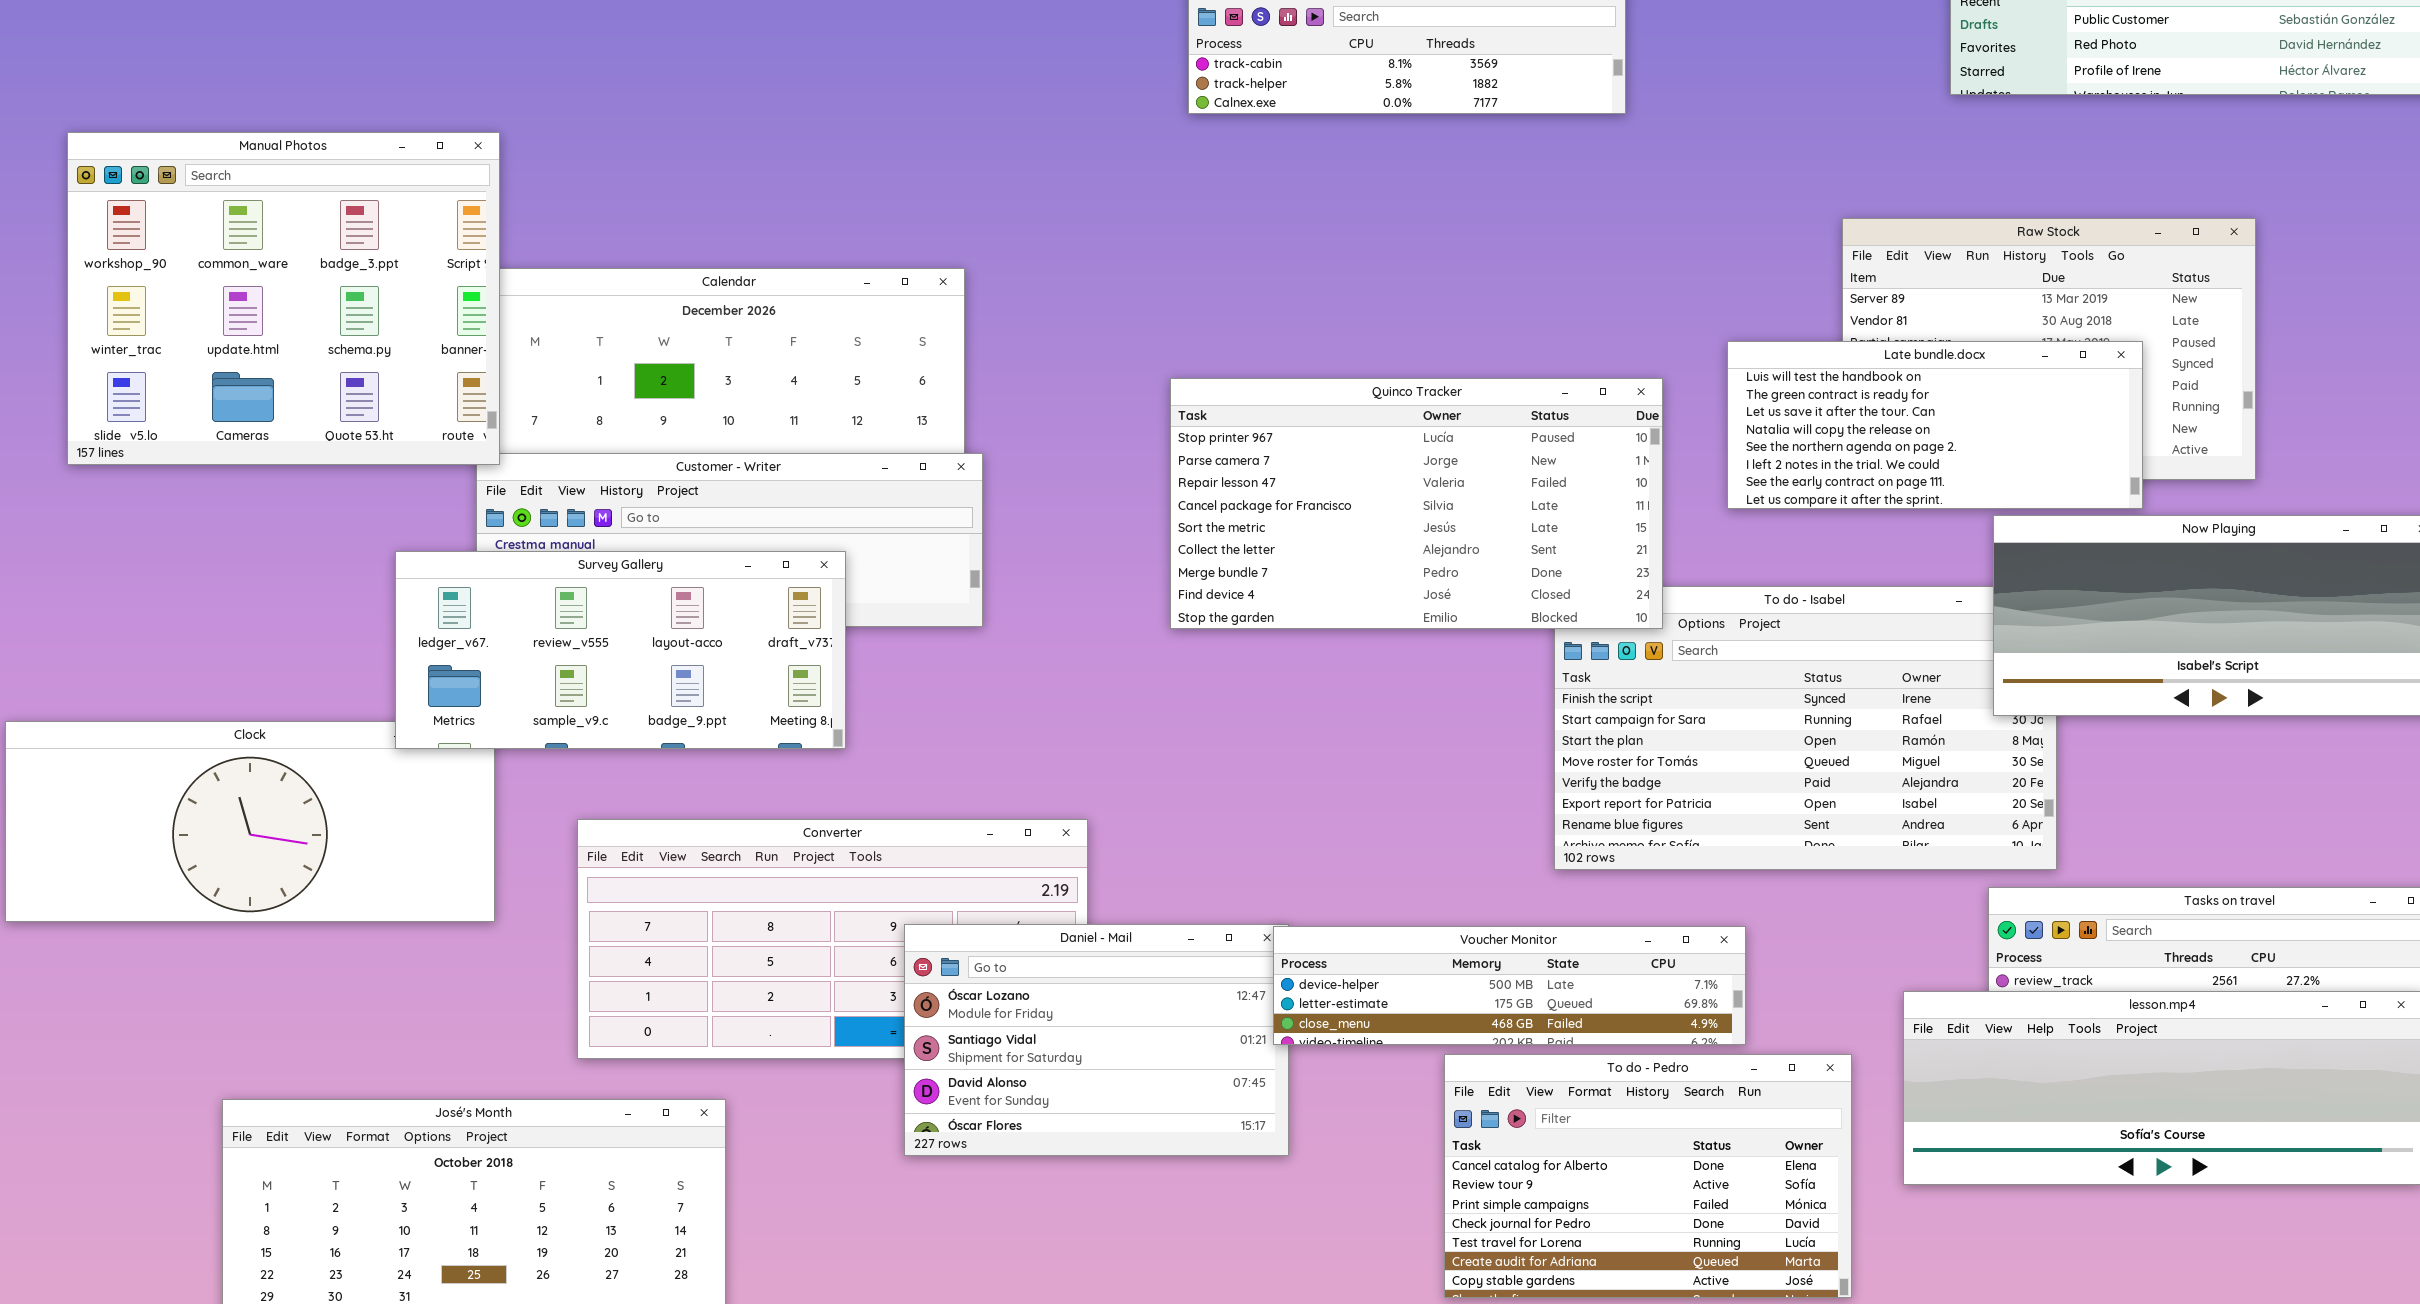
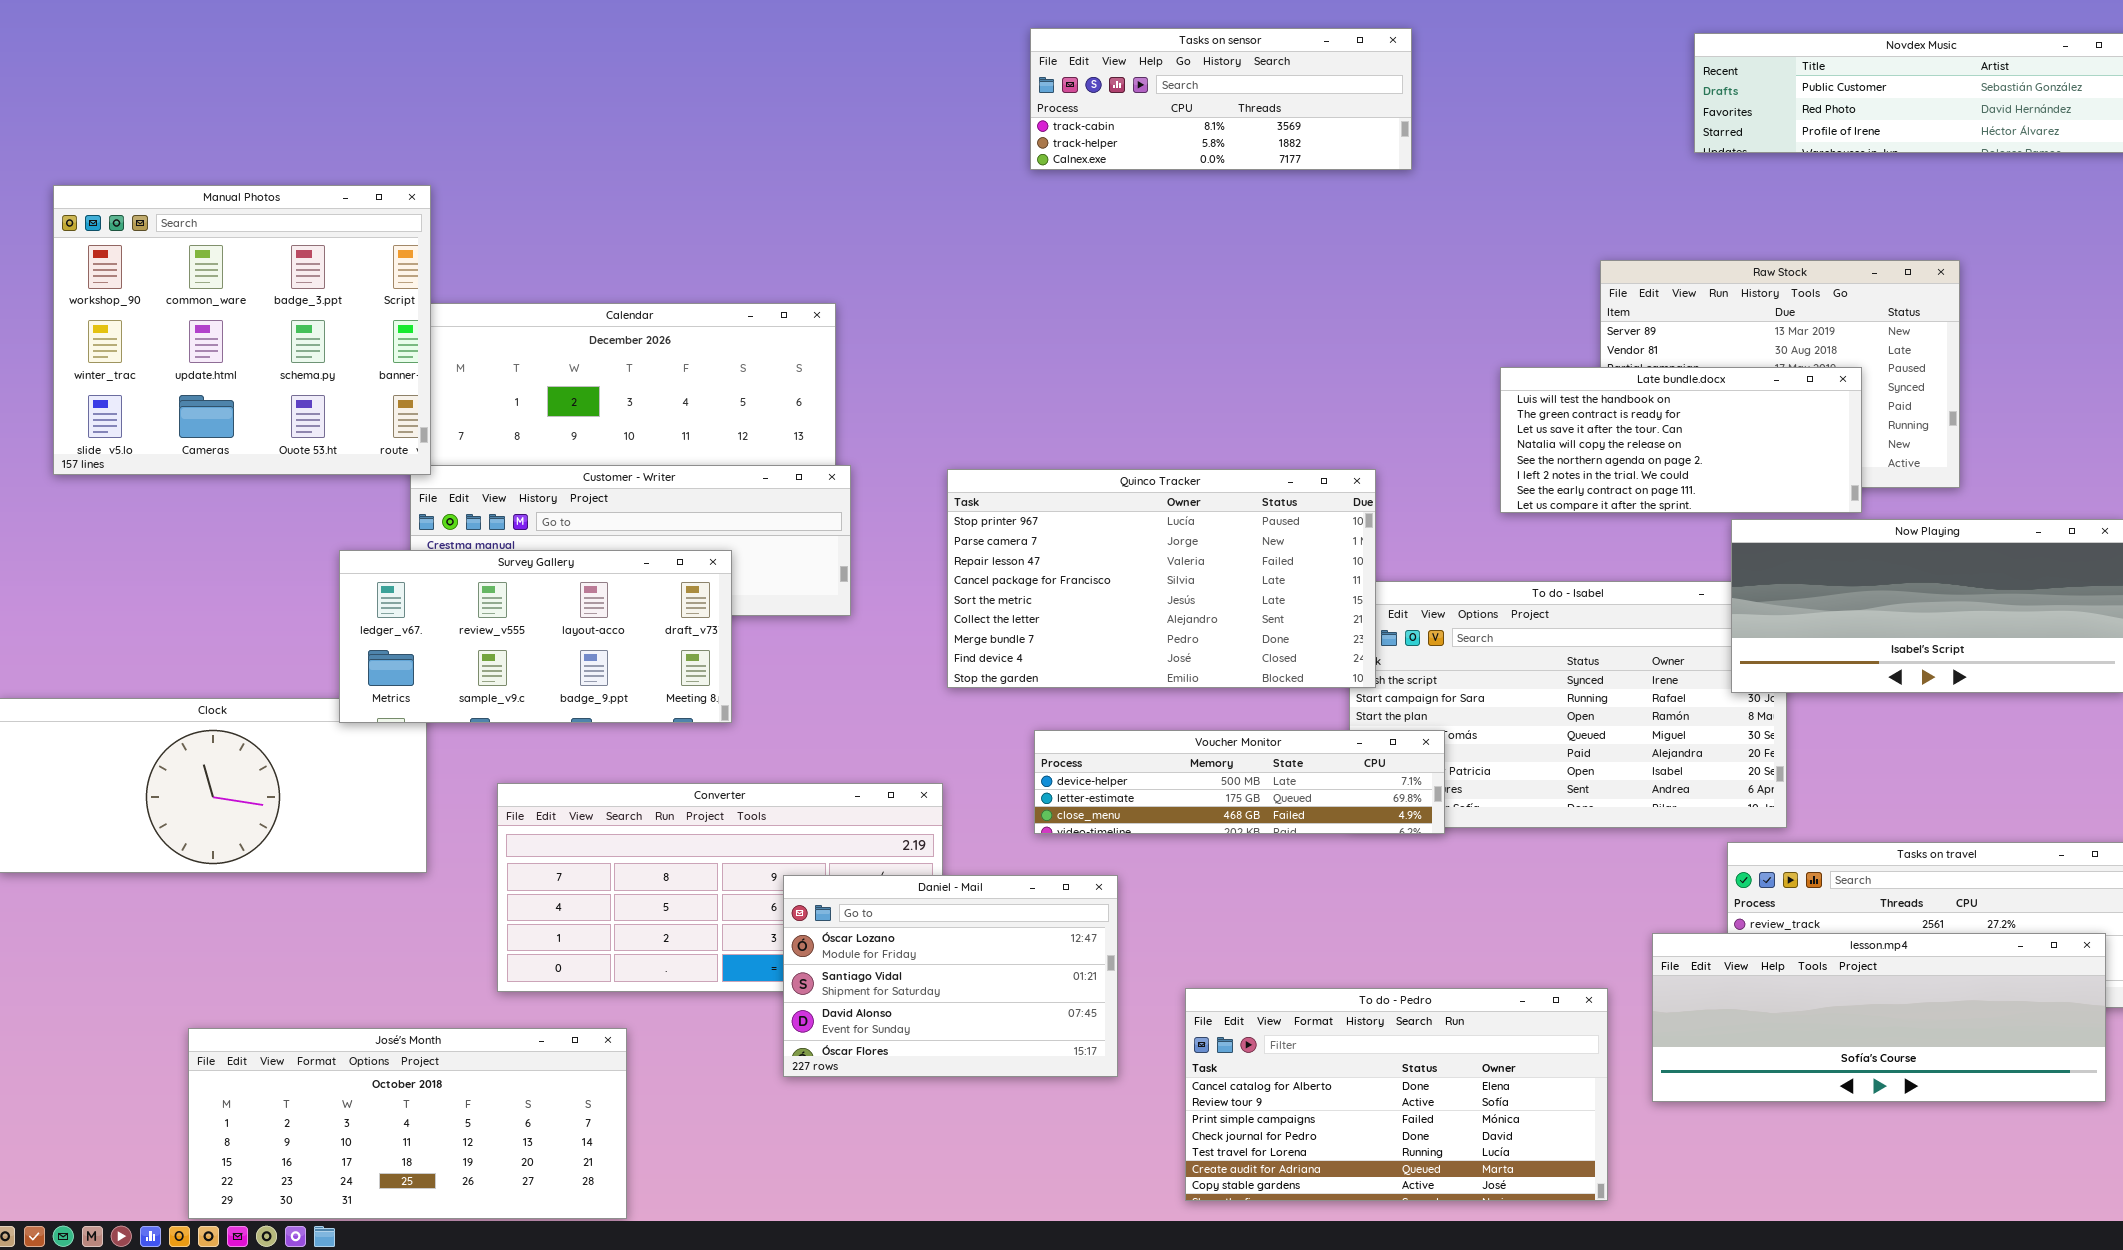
Quinco Tracker: [1170,378,1663,629] -> [947,469,1376,688], moved
Voucher Monitor: [1273,926,1746,1045] -> [1034,730,1445,834], moved
To do - Pedro: [1444,1054,1852,1298] -> [1185,988,1608,1201], resized

